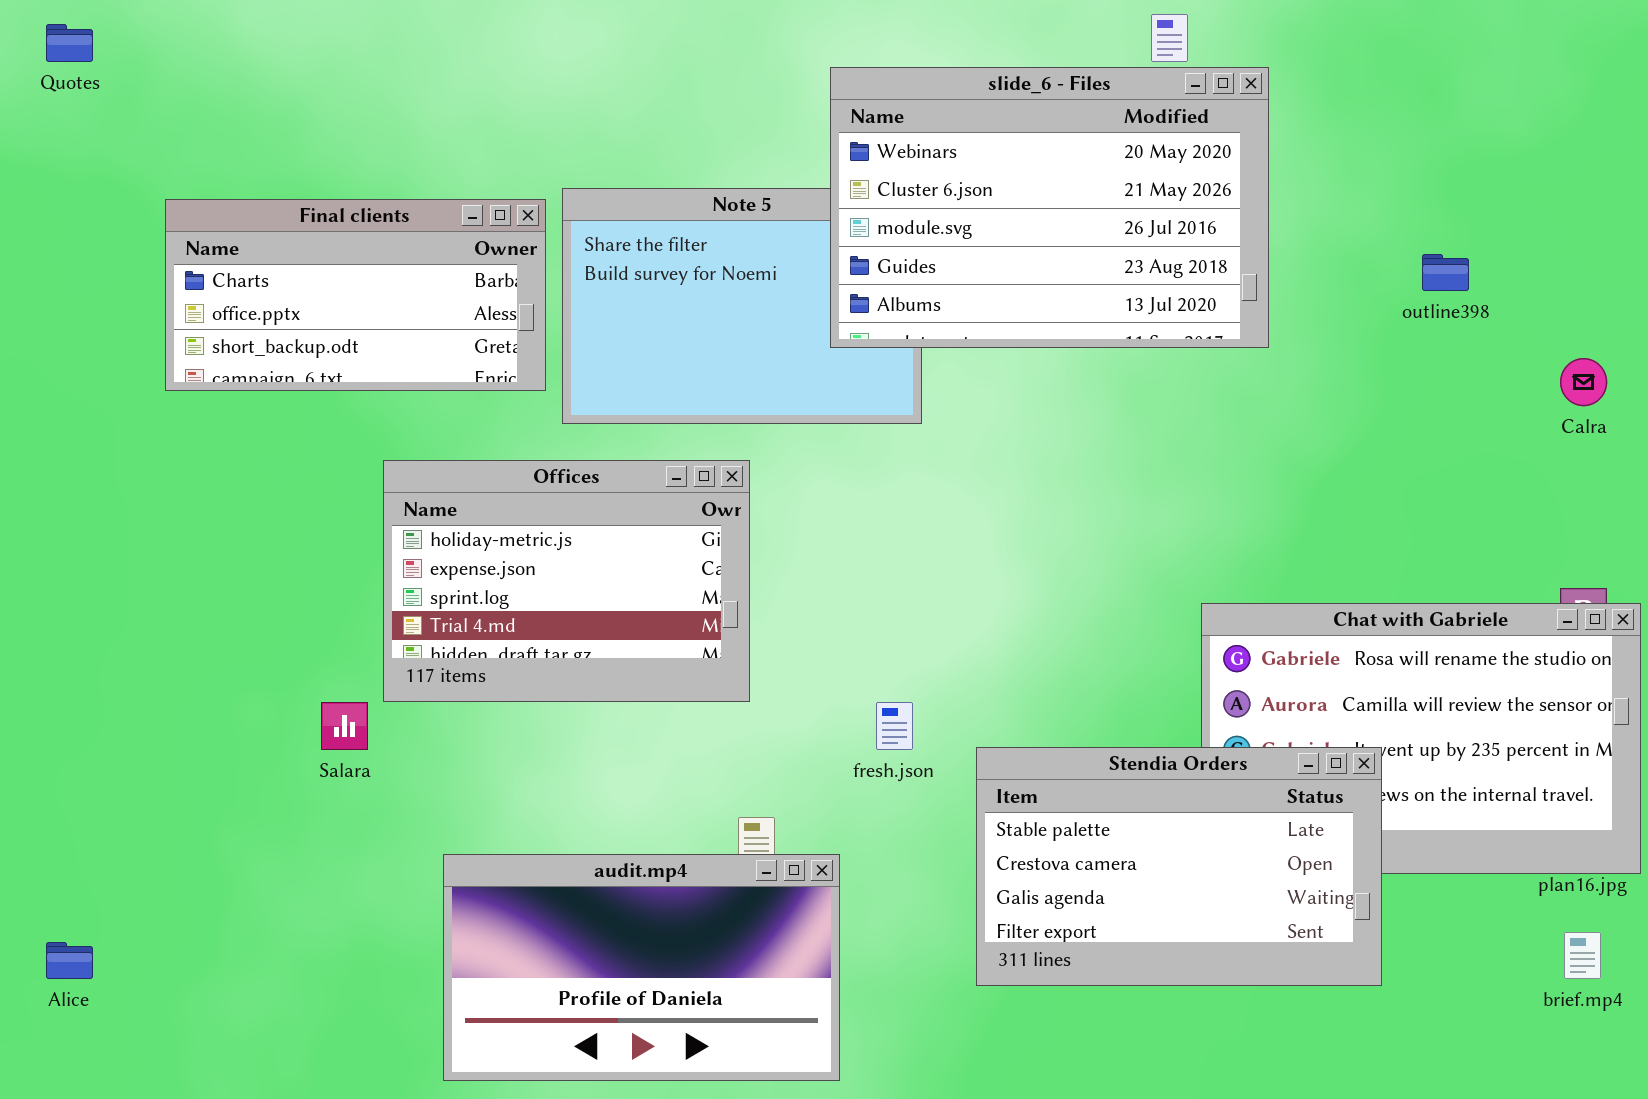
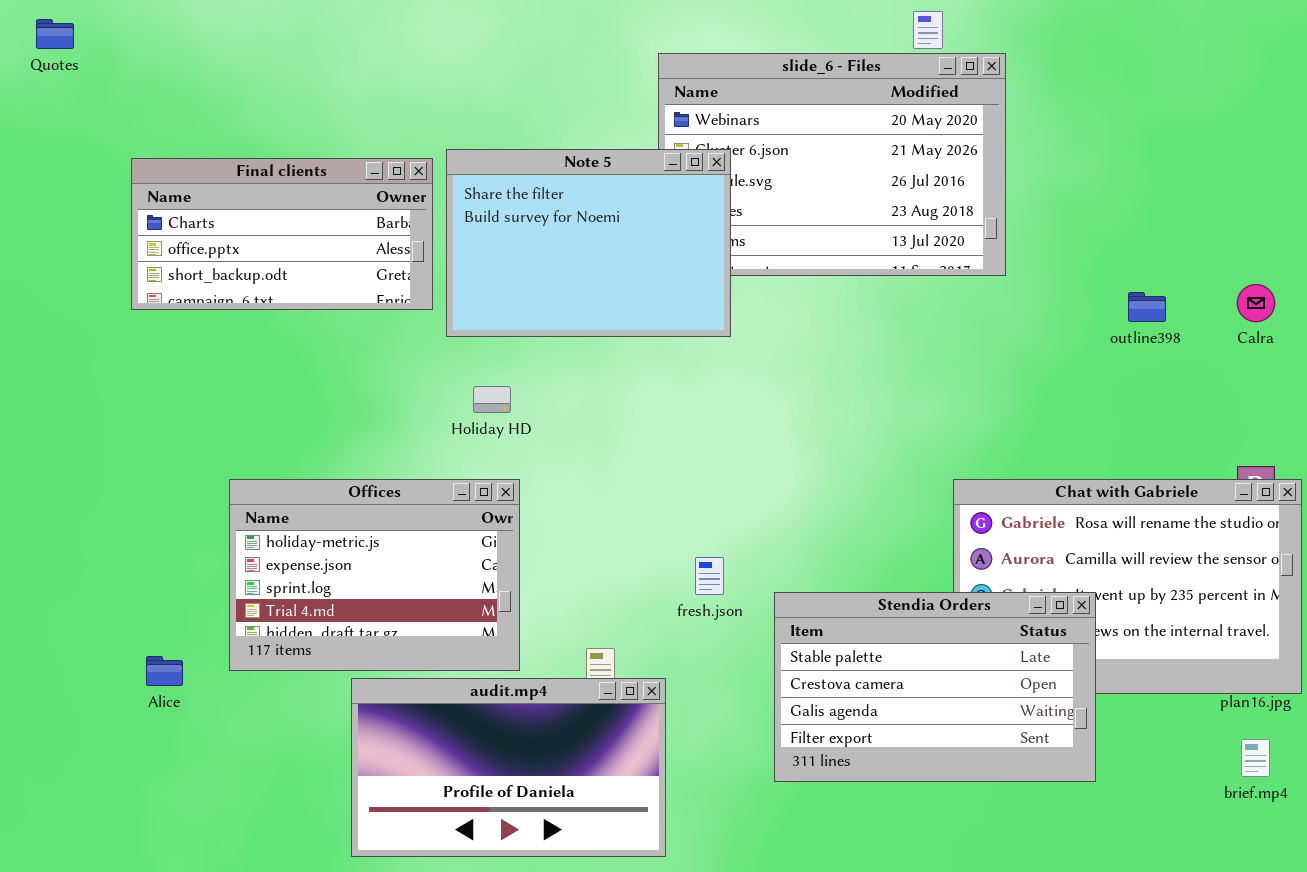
Note 5: [562,188,922,424] -> [446,149,731,337], raised
outline398: [1422,254,1469,291] -> [1128,292,1166,322], moved
Offices: [383,460,750,702] -> [229,479,520,671], moved
Alice: [46,942,93,979] -> [146,656,183,686], moved

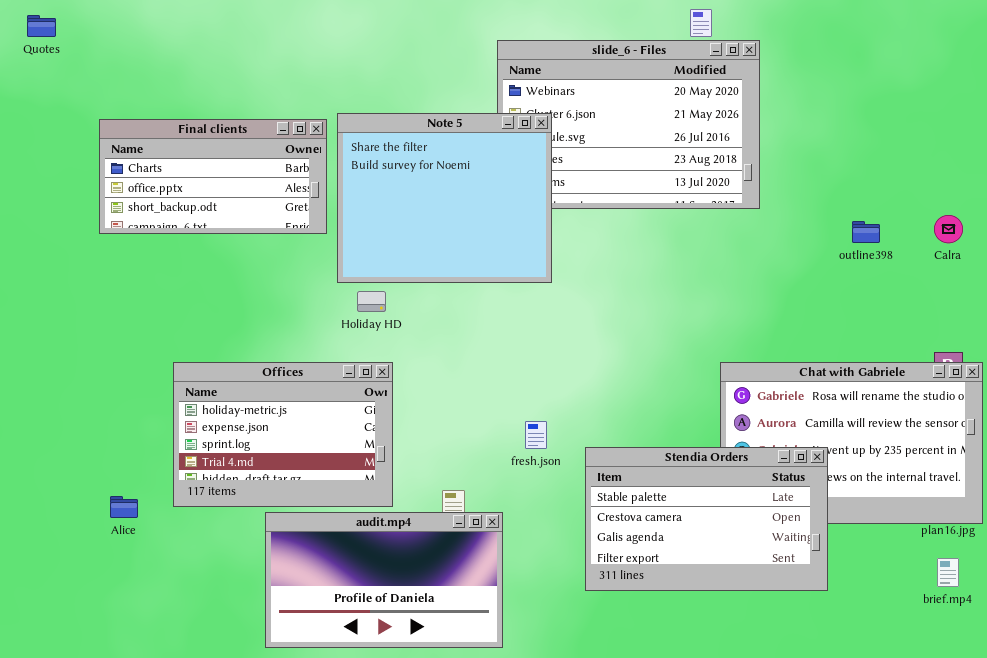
Note 5: [446,149,731,337] -> [337,113,552,283], resized

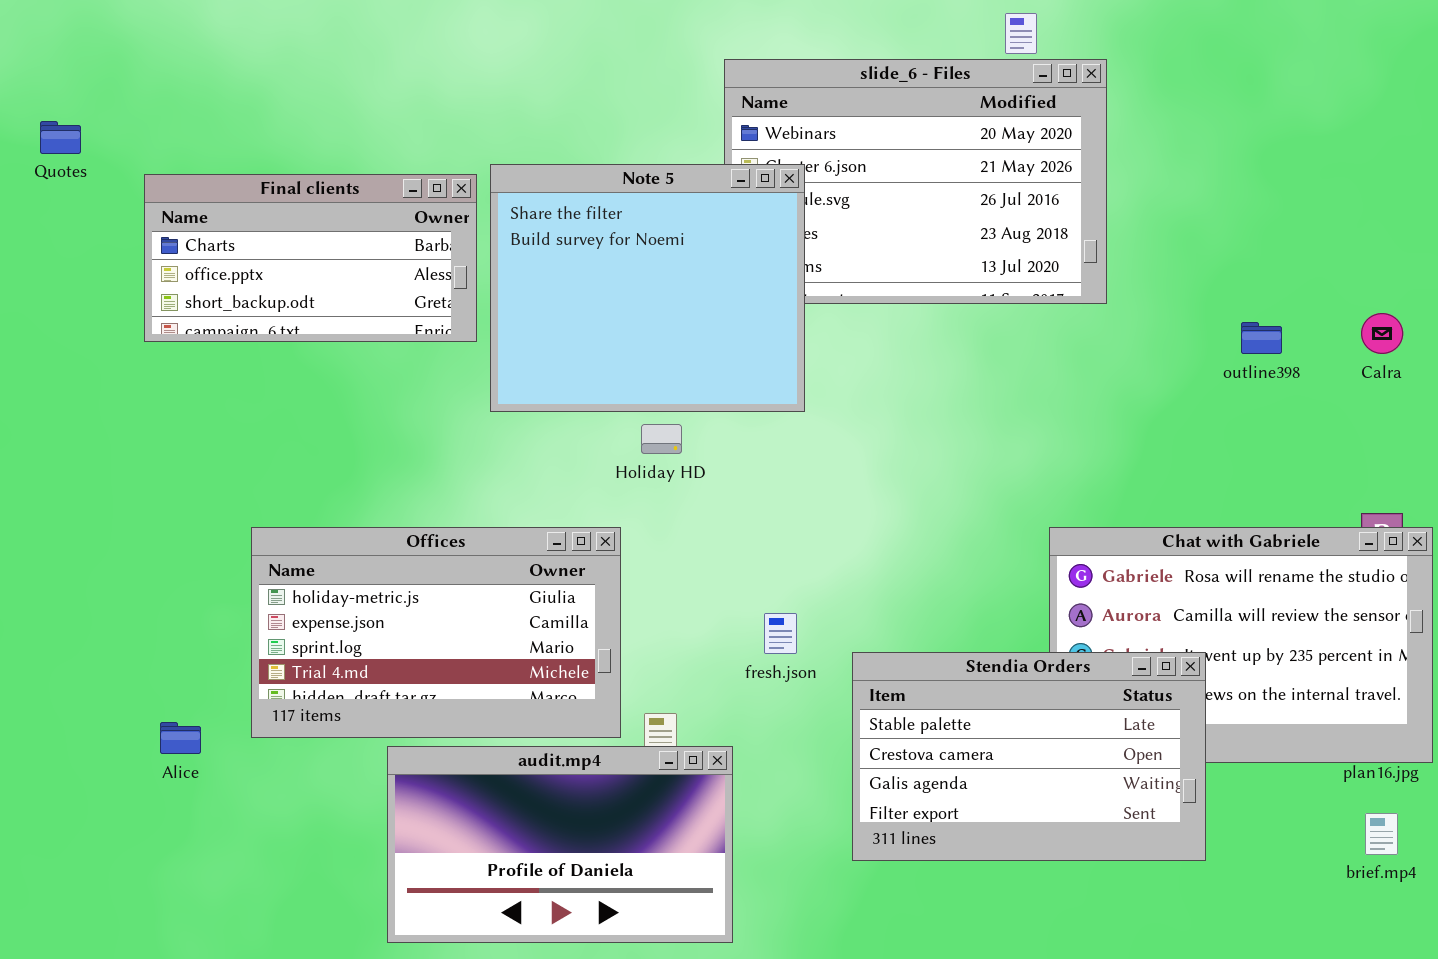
Quotes: [27,15,56,37] -> [40,121,81,154], moved
Holiday HD: [357,291,386,312] -> [641,424,682,454], moved
Offices: [173,362,393,507] -> [251,527,621,738], resized

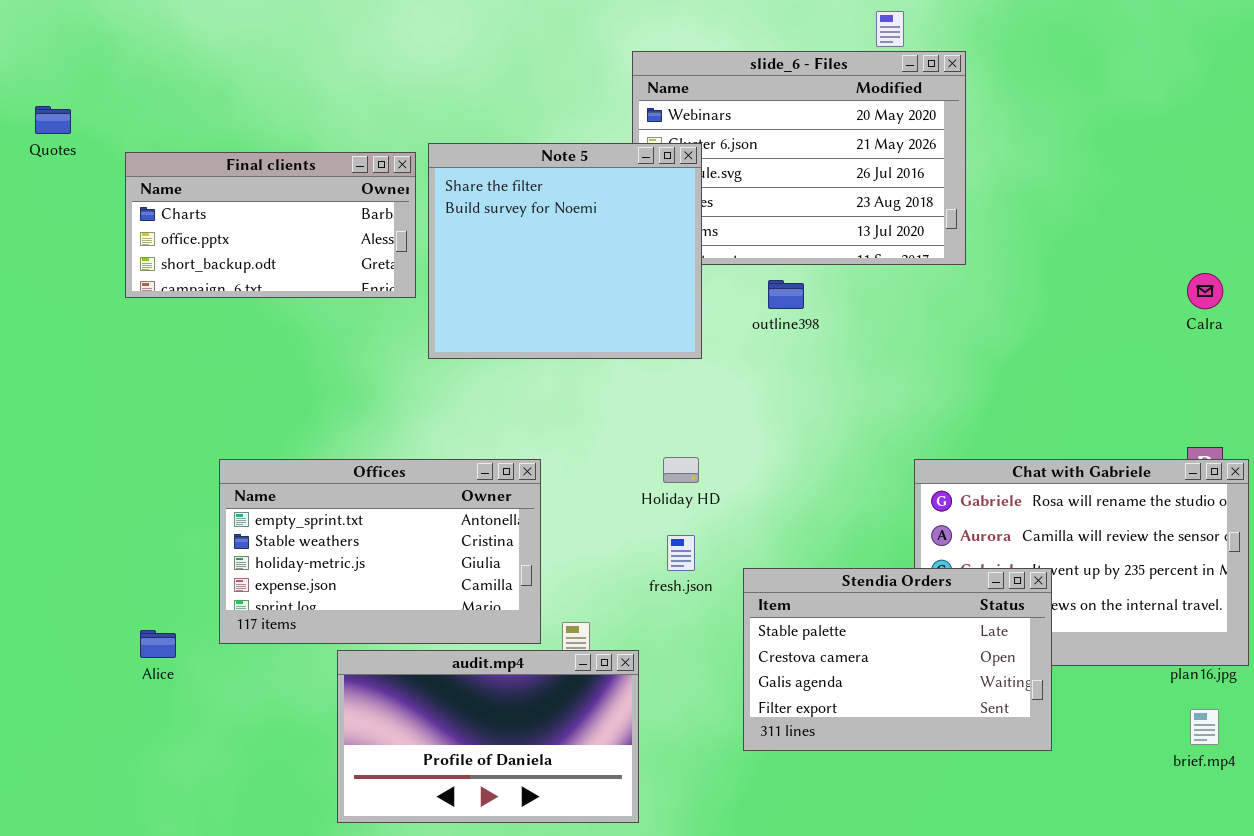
outline398: [1241,322,1282,354] -> [768,280,804,309], moved
Holiday HD: [641,424,682,454] -> [663,457,699,483], moved
Offices: [251,527,621,738] -> [219,459,541,644], scrolled up 2 rows

